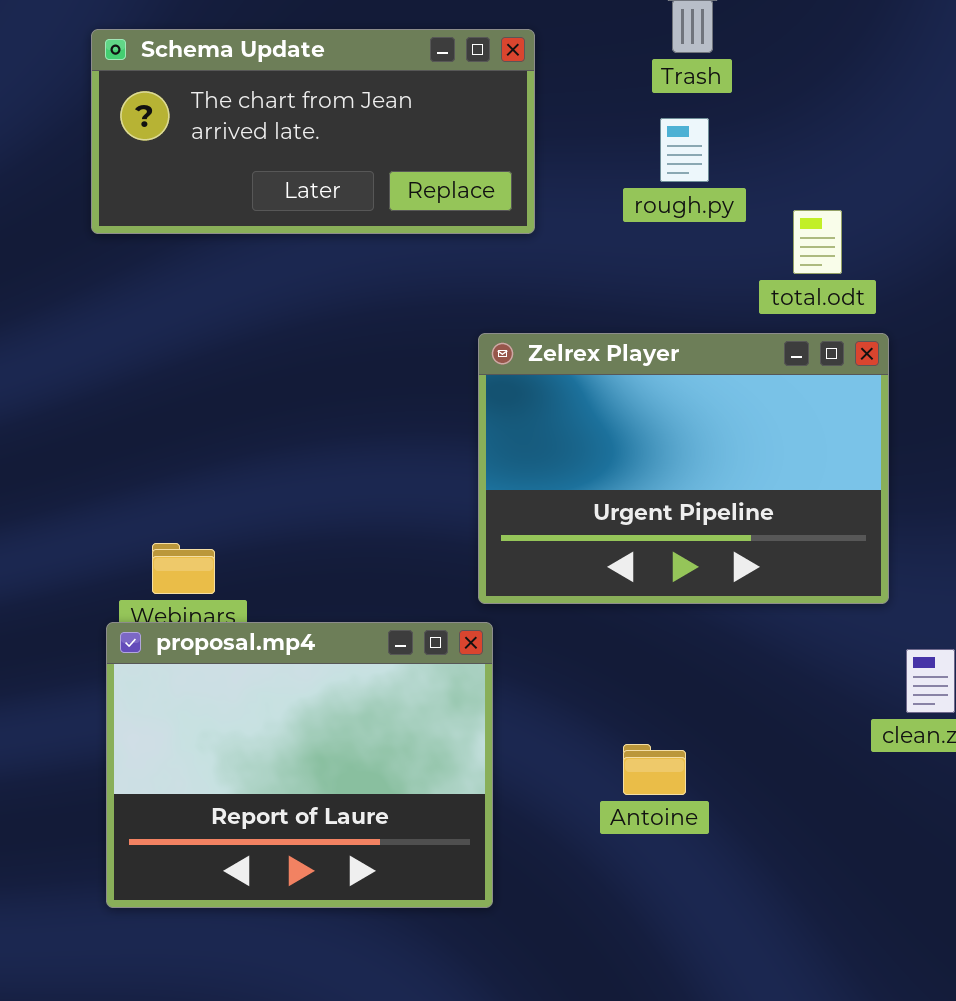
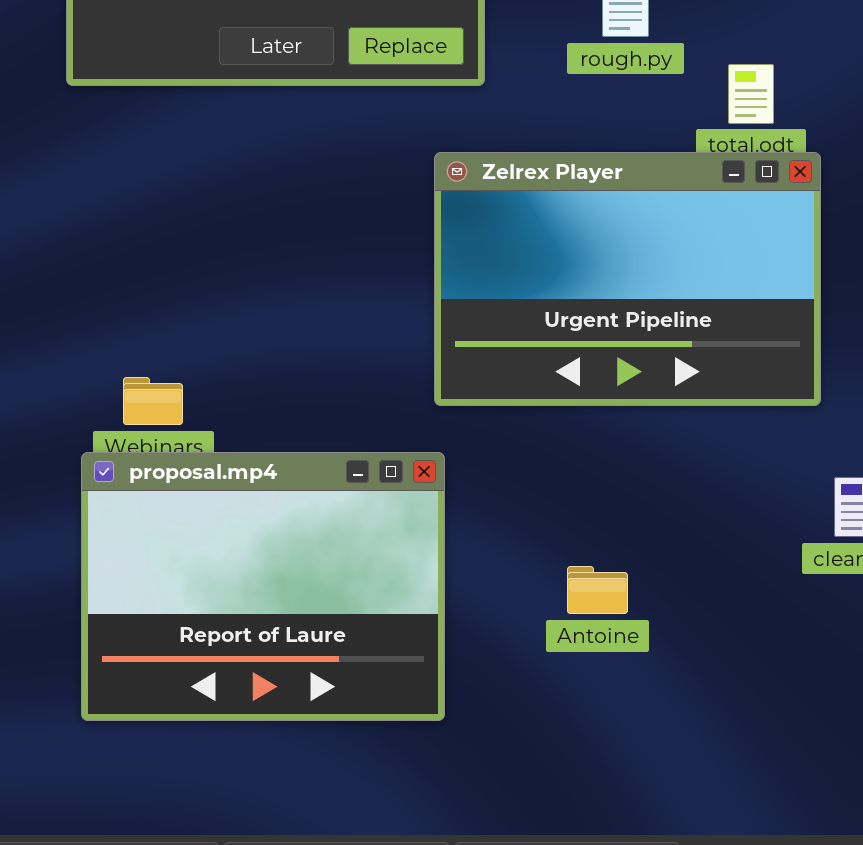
Zelrex Player: [478,333,889,604] -> [434,152,821,406], moved

